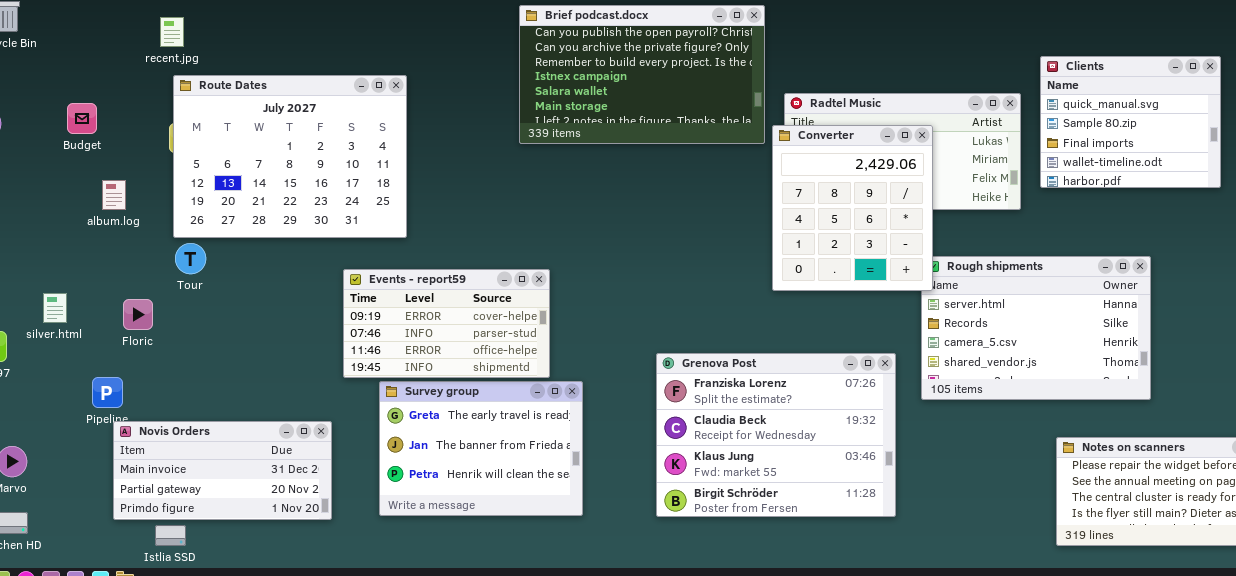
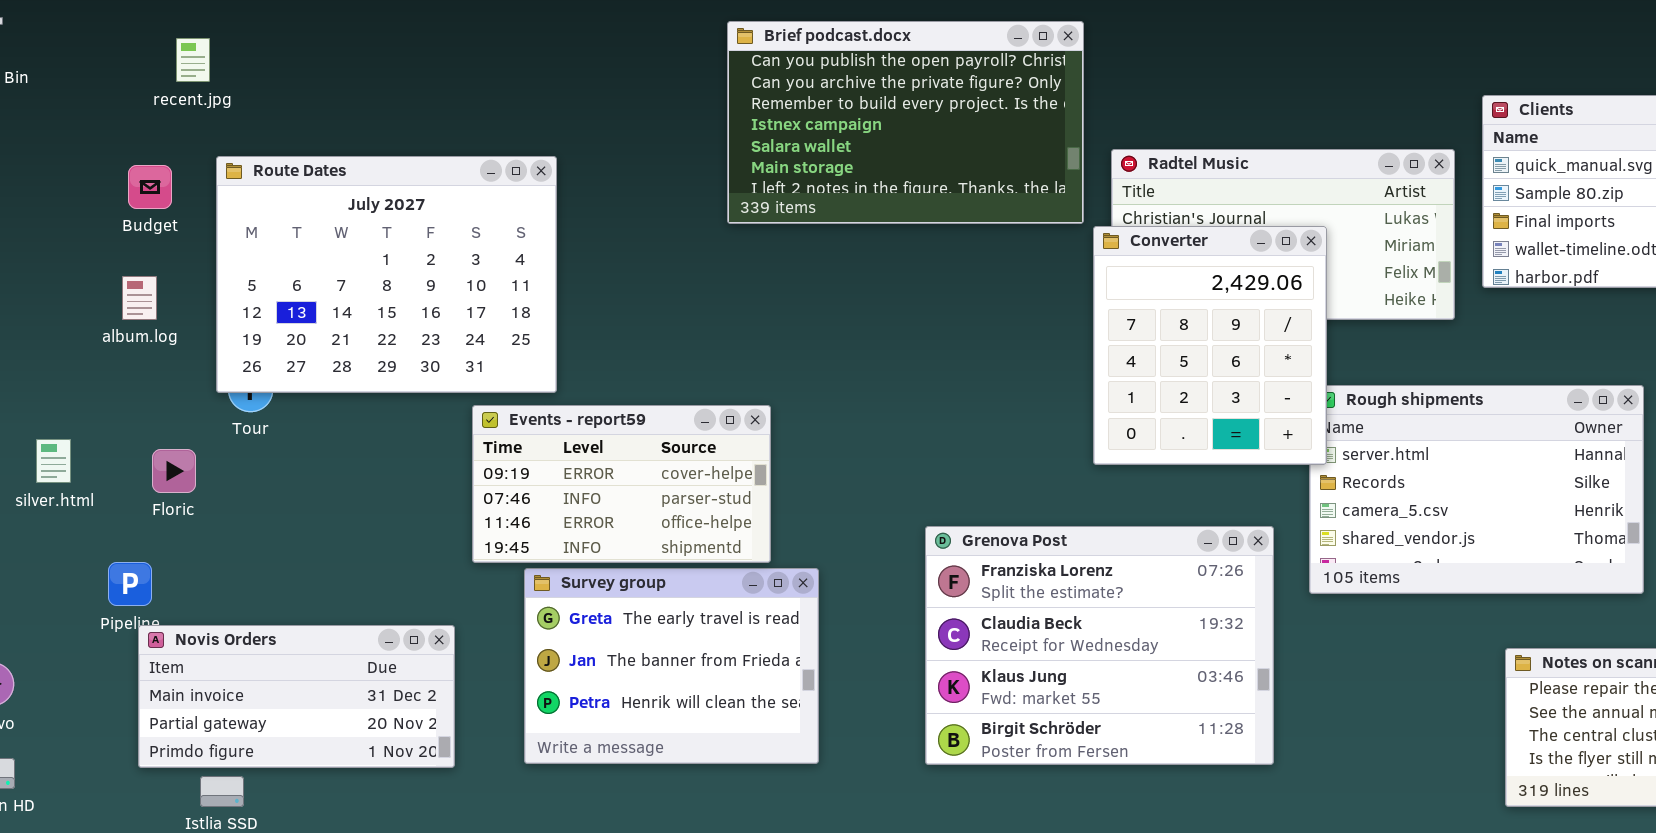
recent.jpg: [160,17,184,47] -> [176,38,210,82], moved
Route Dates: [173,75,407,238] -> [216,156,557,393], moved
Budget: [67,103,97,134] -> [128,165,172,209], moved
Converter: [772,125,933,291] -> [1093,226,1327,465], moved

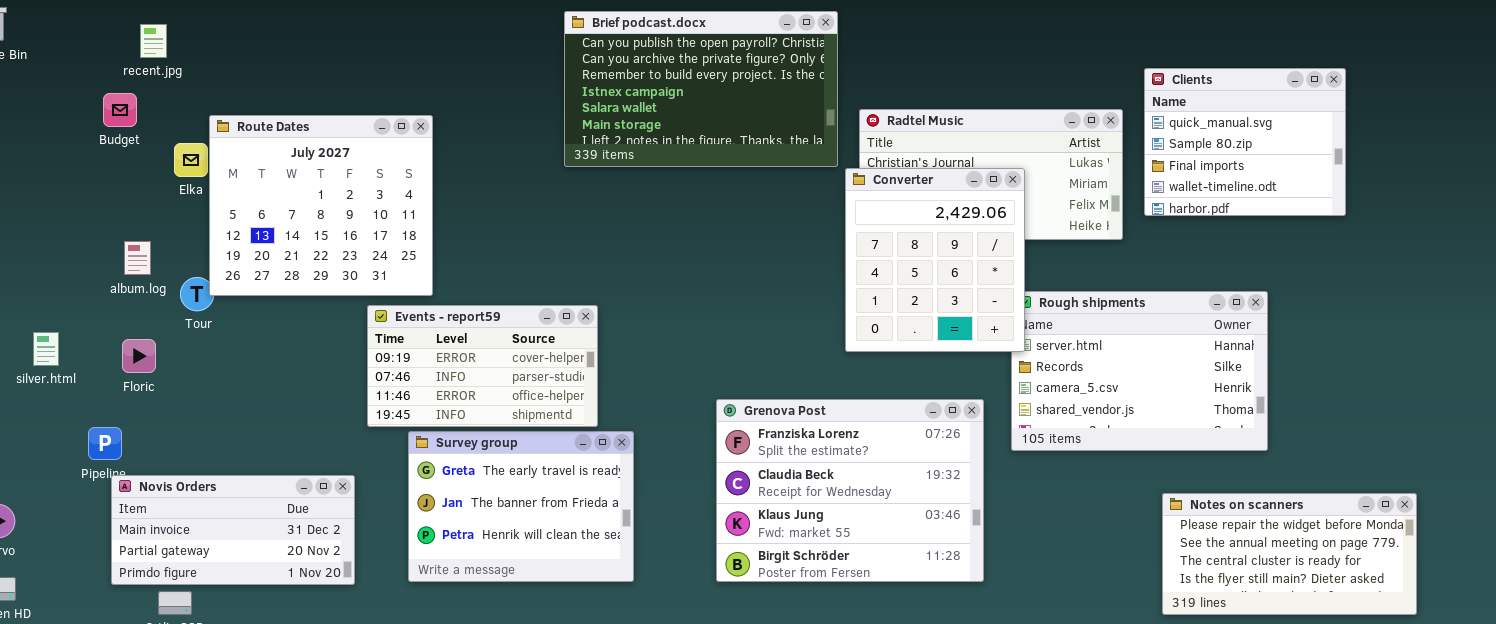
Route Dates: [216,156,557,393] -> [209,115,433,296], resized
Budget: [128,165,172,209] -> [103,93,137,127], moved
album.log: [122,276,157,320] -> [124,241,151,275], moved

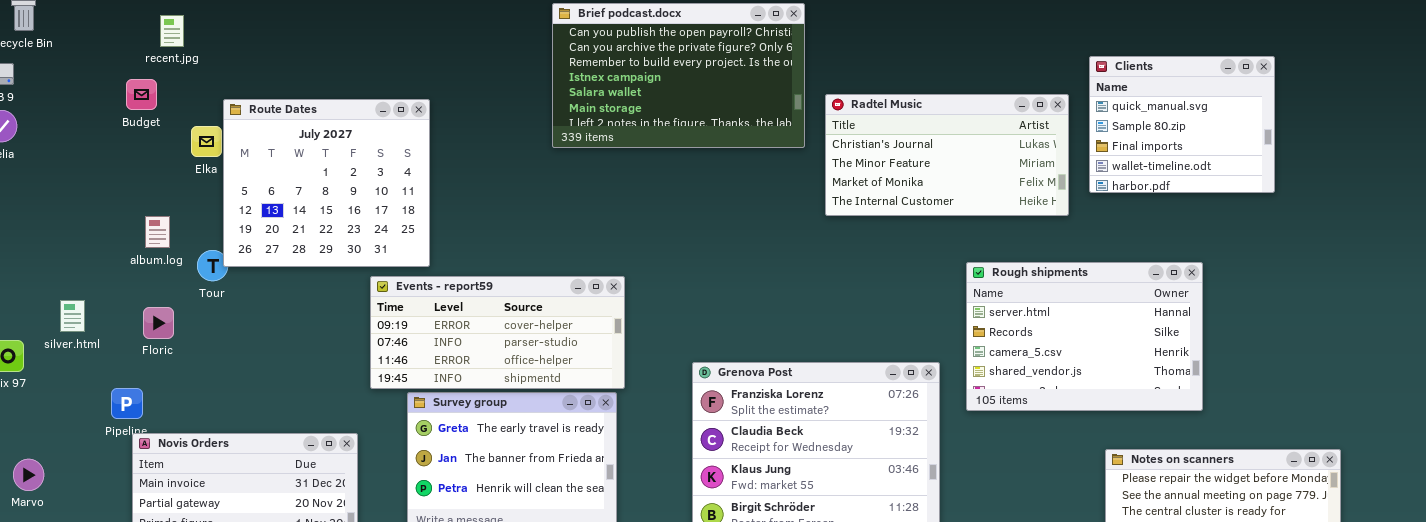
Converter: [845,168,1025,352] -> none, closed
Events - report59: [367,305,598,427] -> [370,276,625,389], resized

